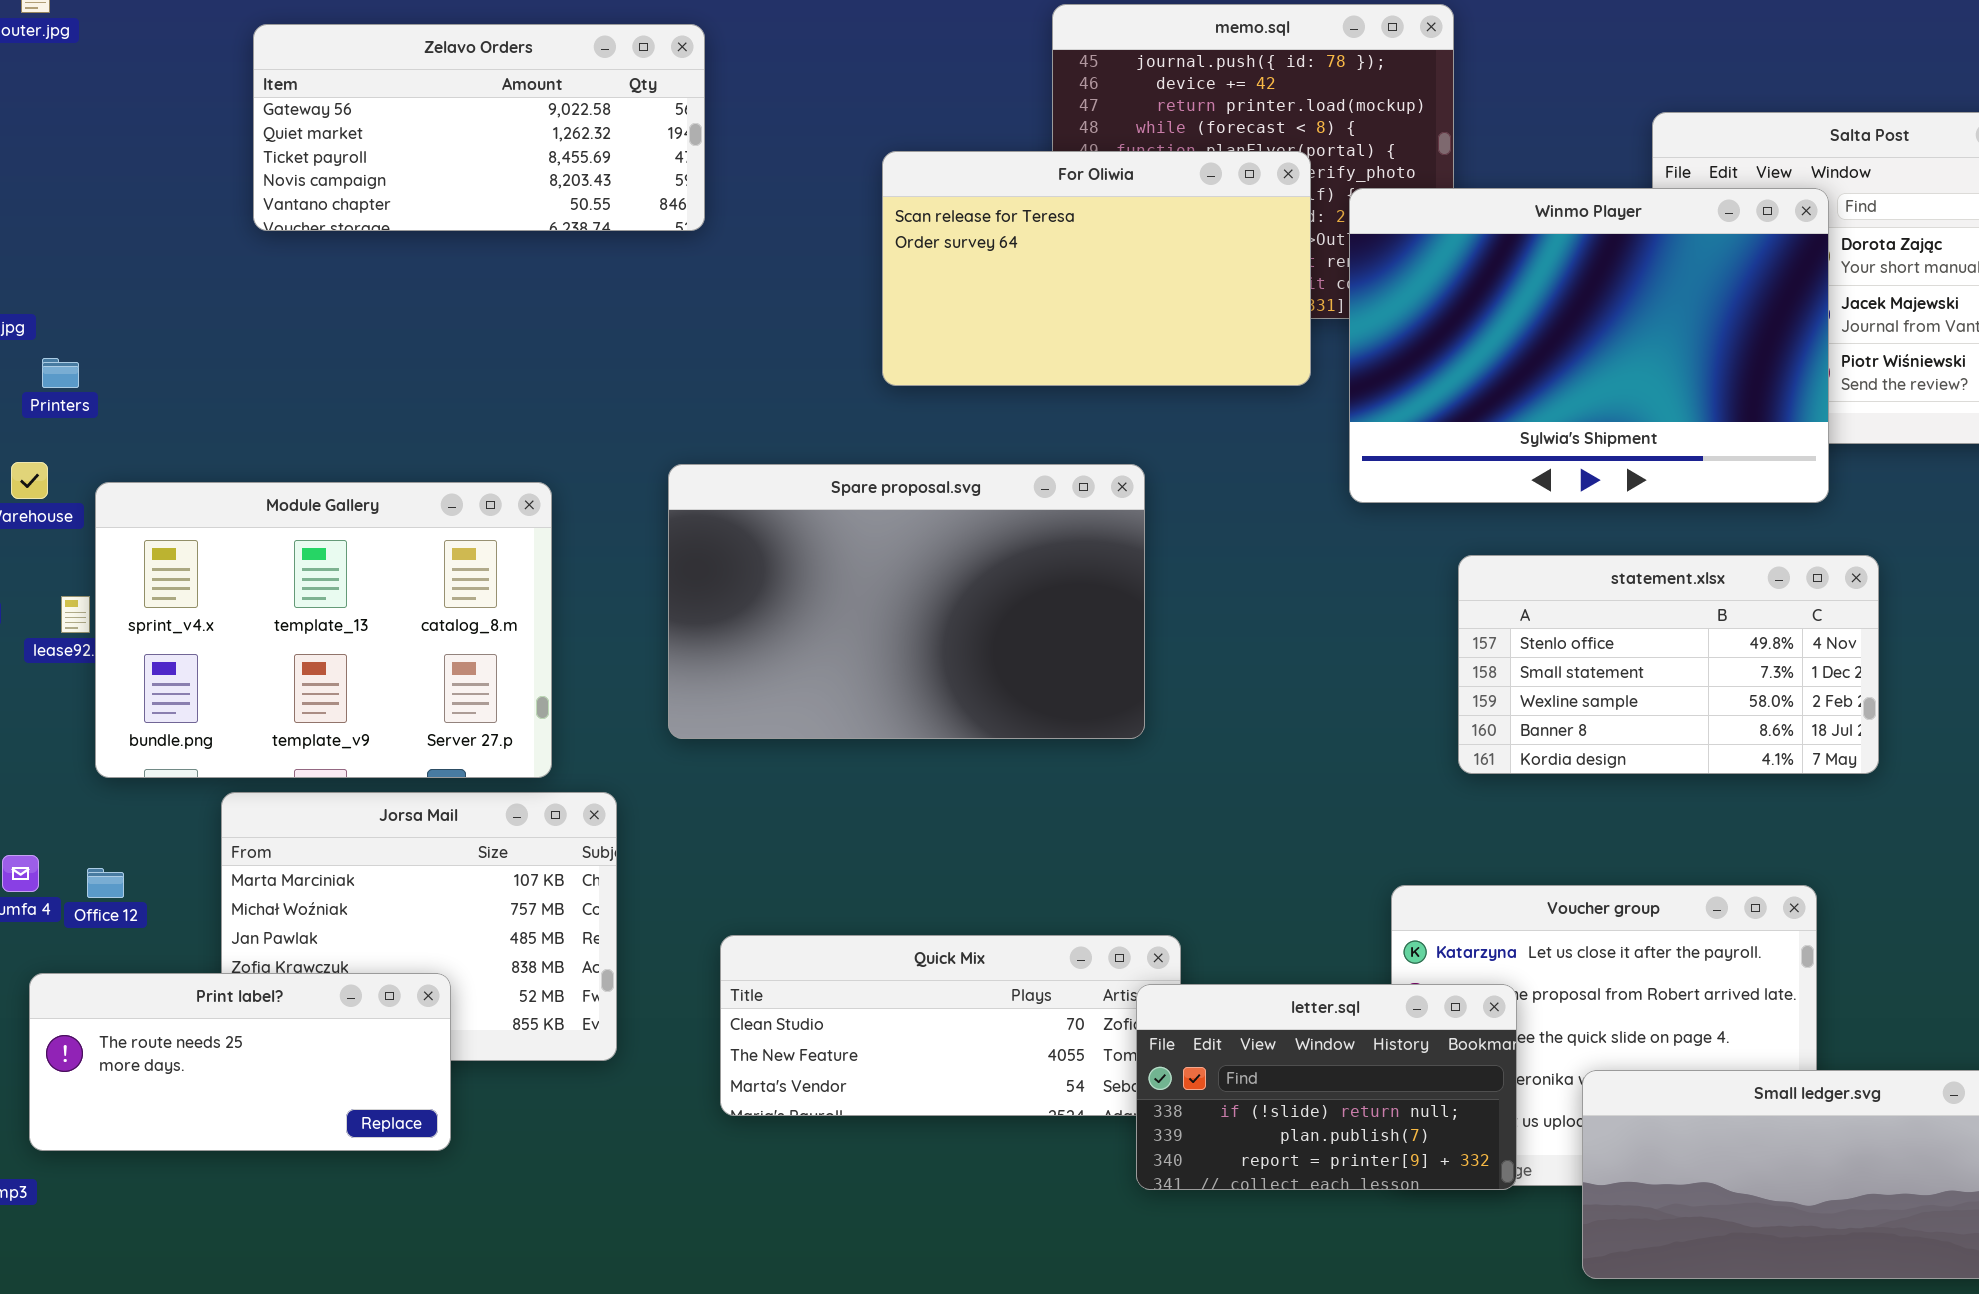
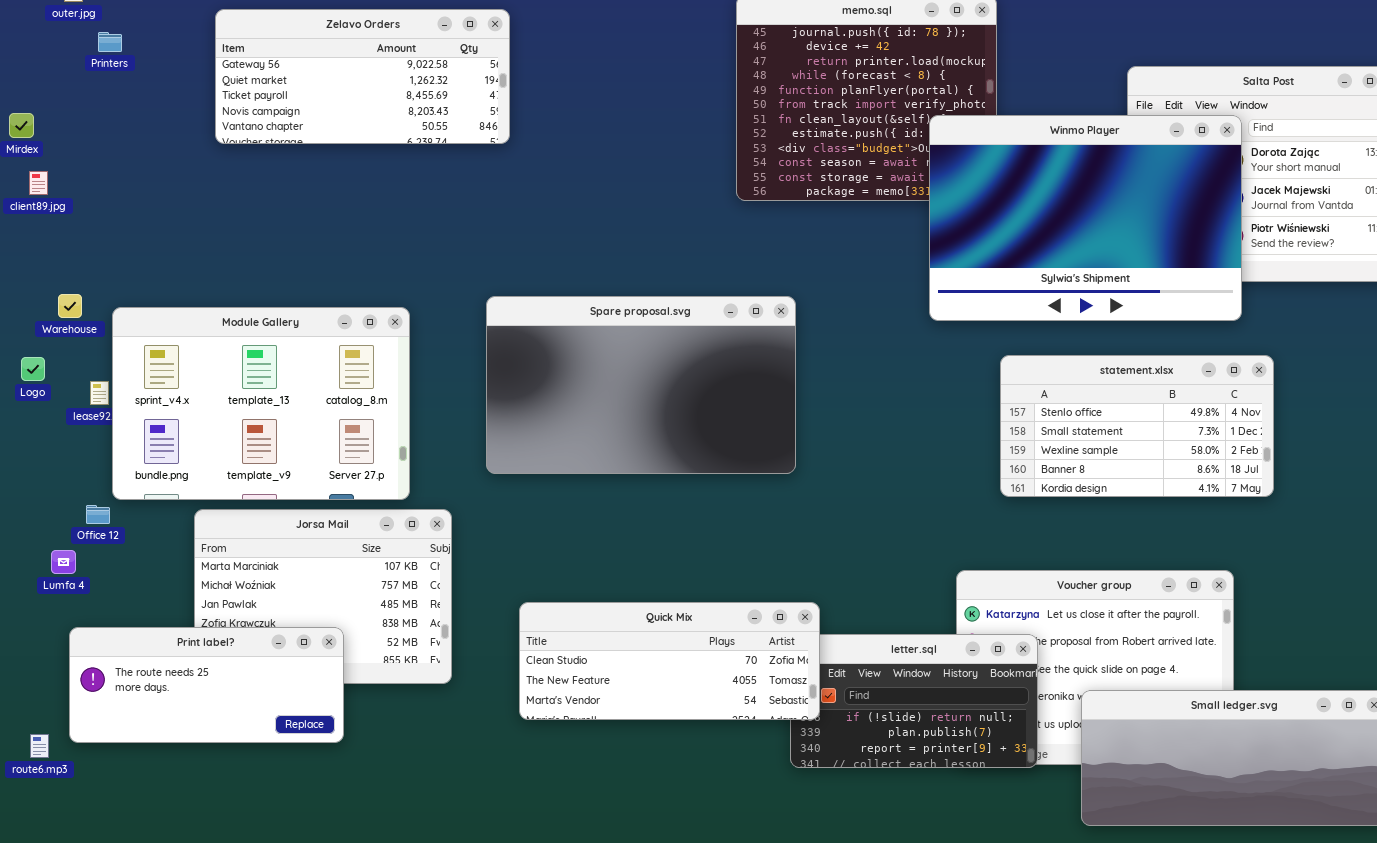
For Oliwia: [882,151,1311,386] -> none, closed
Printers: [42,358,79,388] -> [98,32,122,52], moved
Office 12: [87,868,124,898] -> [86,505,110,524], moved
Quick Mix: [720,935,1181,1116] -> [519,602,820,720], raised

